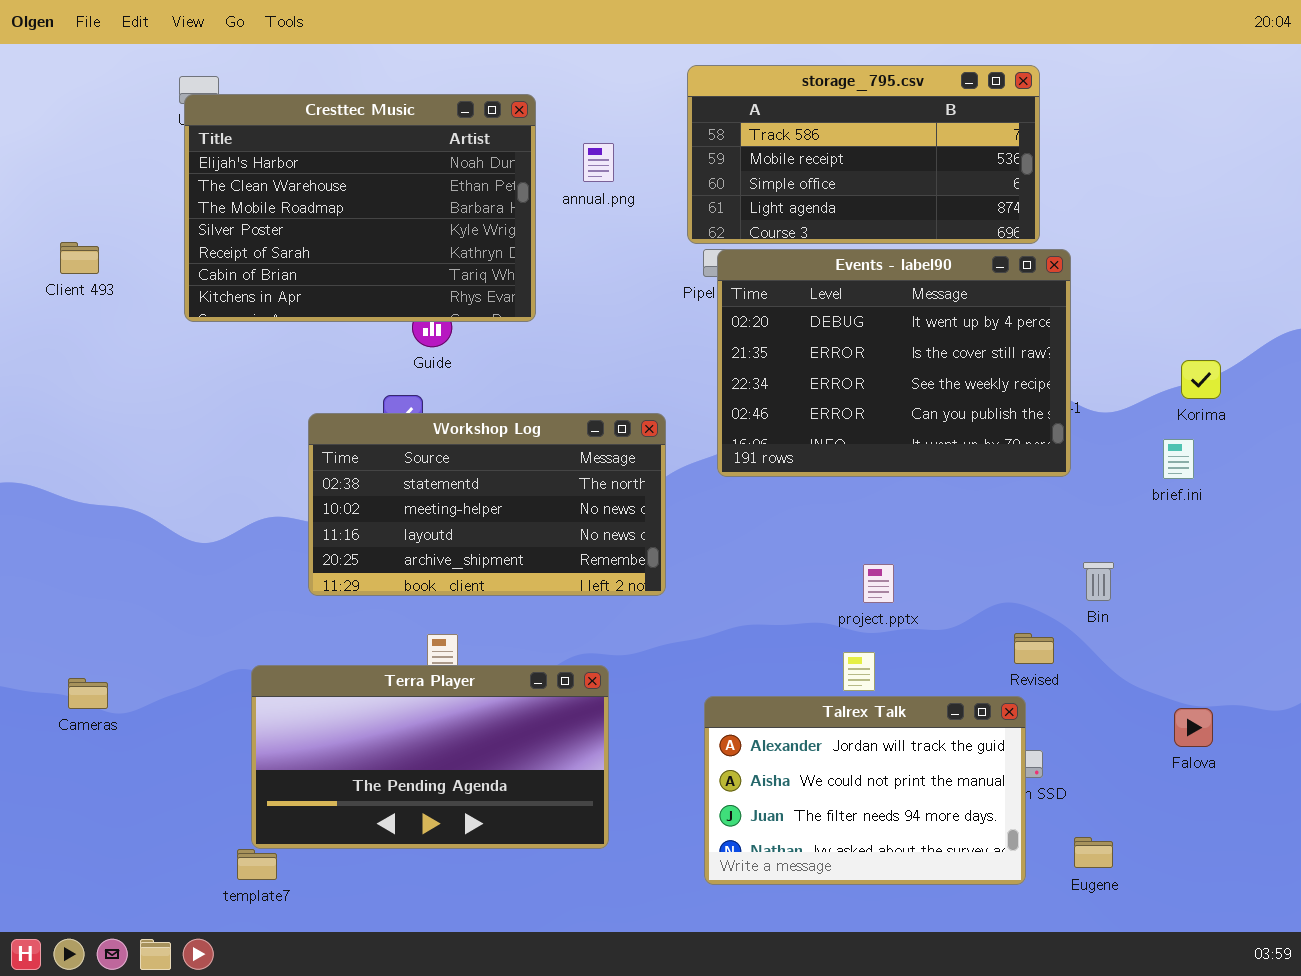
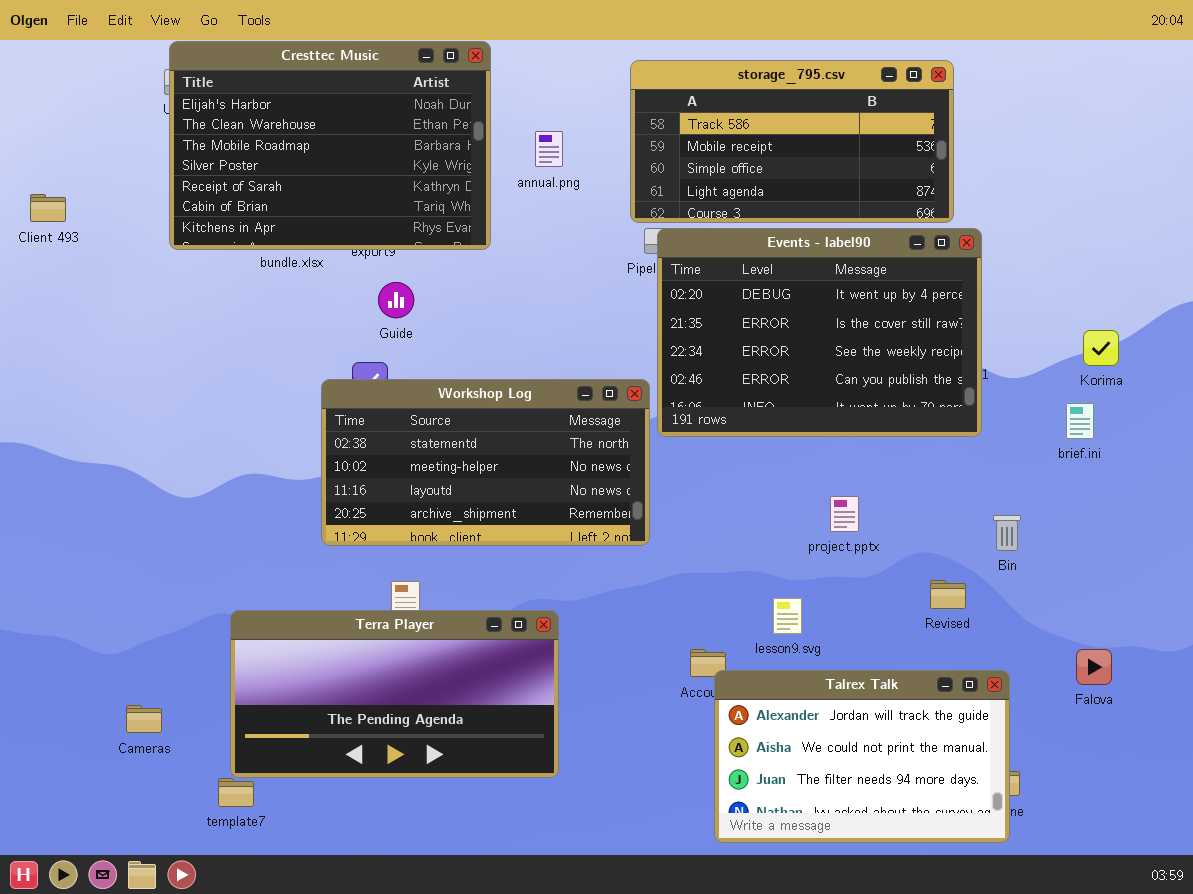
Cresttec Music: [184,94,536,322] -> [169,41,491,250], moved
Client 493: [60,242,99,274] -> [30,194,66,222], moved
Workshop Log: [308,413,666,596] -> [321,379,650,546], moved
project.pptx: [863,564,894,603] -> [830,496,859,532], moved
Cameras: [68,678,108,709] -> [126,705,162,733], moved
Talrex Talk: [704,696,1026,885] -> [714,670,1010,843], moved

